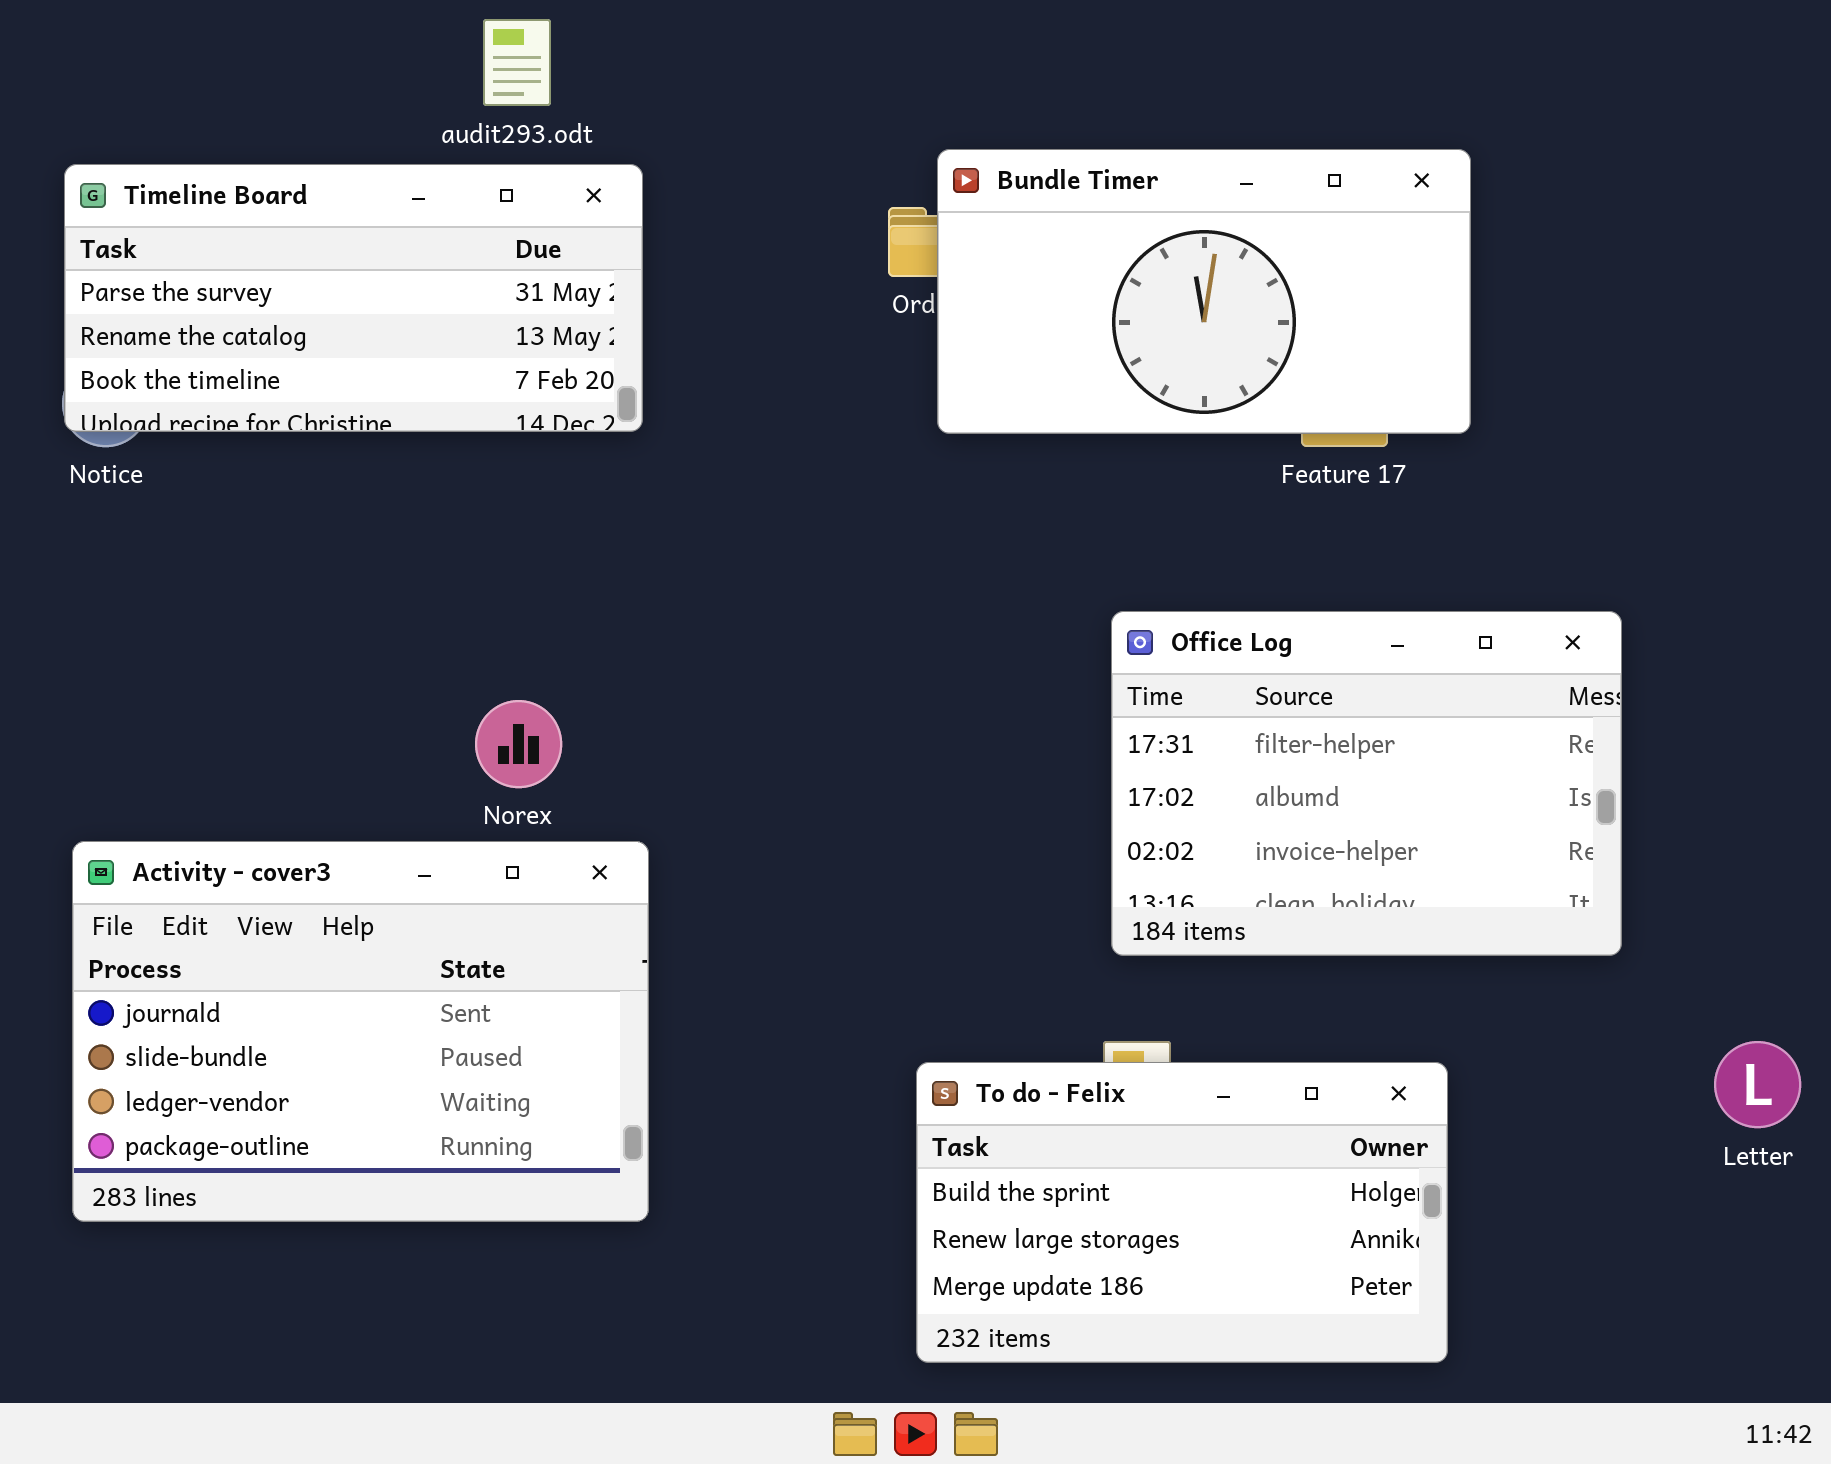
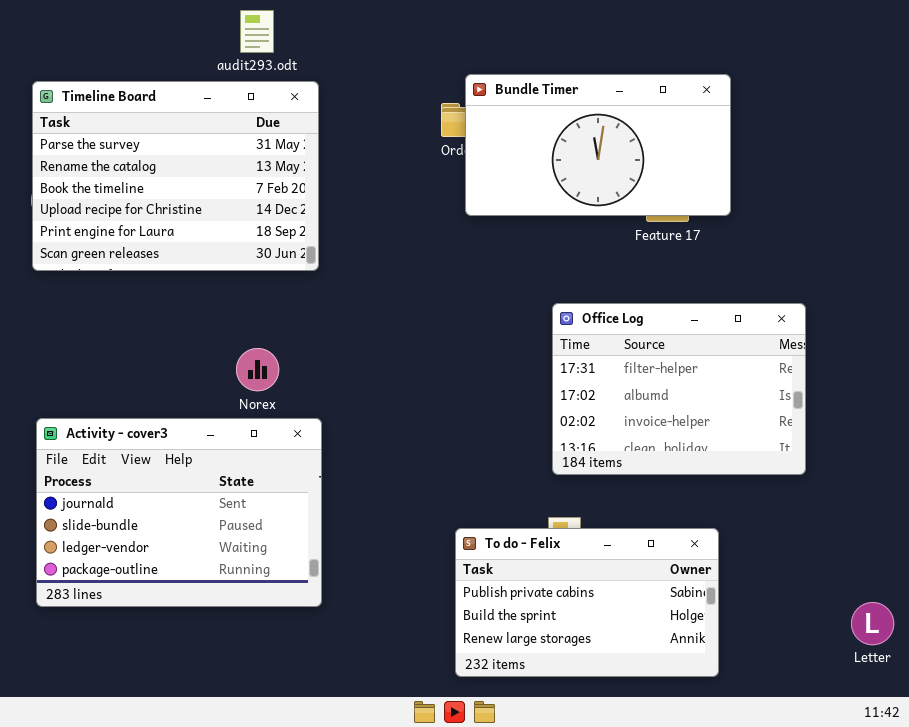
Timeline Board: [64,164,643,432] -> [32,81,319,271], resized
Letter: [1714,1041,1801,1128] -> [851,602,894,645], moved
To do - Felix: [916,1062,1448,1363] -> [455,528,719,677], scrolled up 1 row

